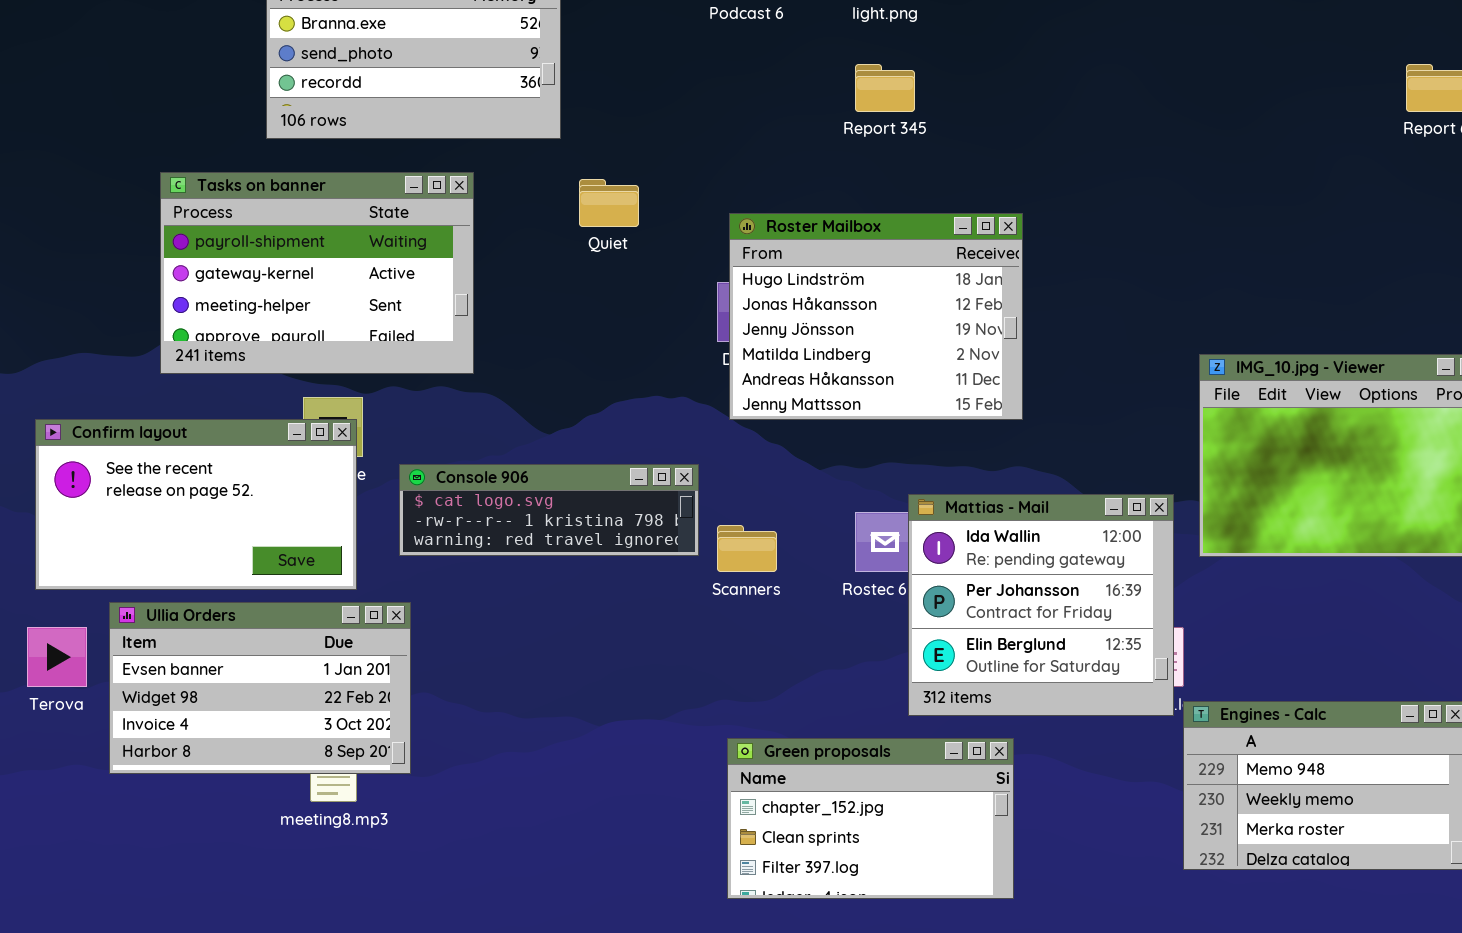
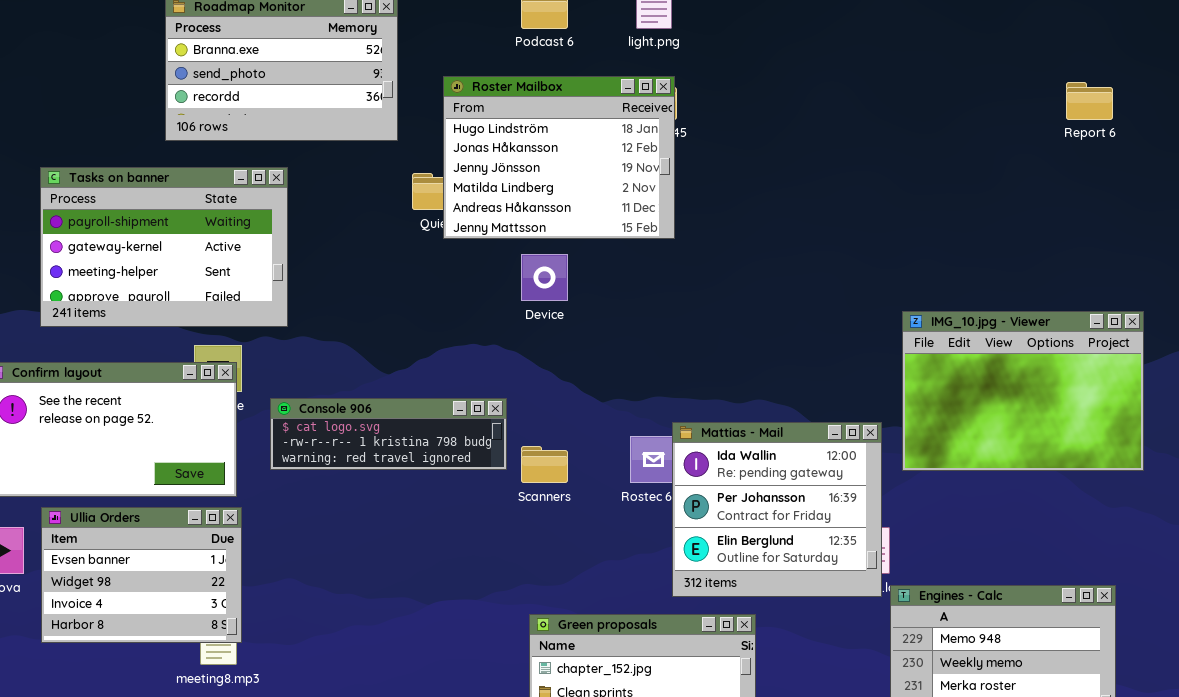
Tasks on banner: [160,172,474,374] -> [40,167,288,327], moved
Roster Mailbox: [729,213,1023,420] -> [443,76,675,239], moved
Ullia Orders: [109,602,411,774] -> [41,507,242,643], resized

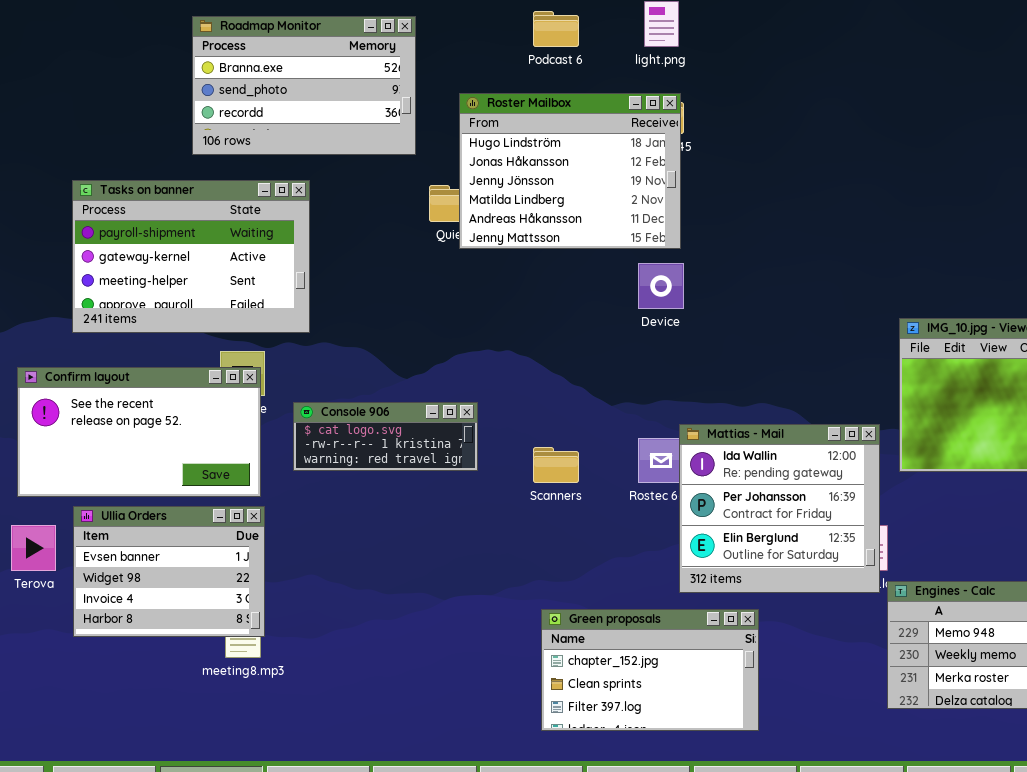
Device: [521,254,568,301] -> [638,263,684,309], moved
Console 906: [270,398,507,470] -> [293,402,478,471], resized

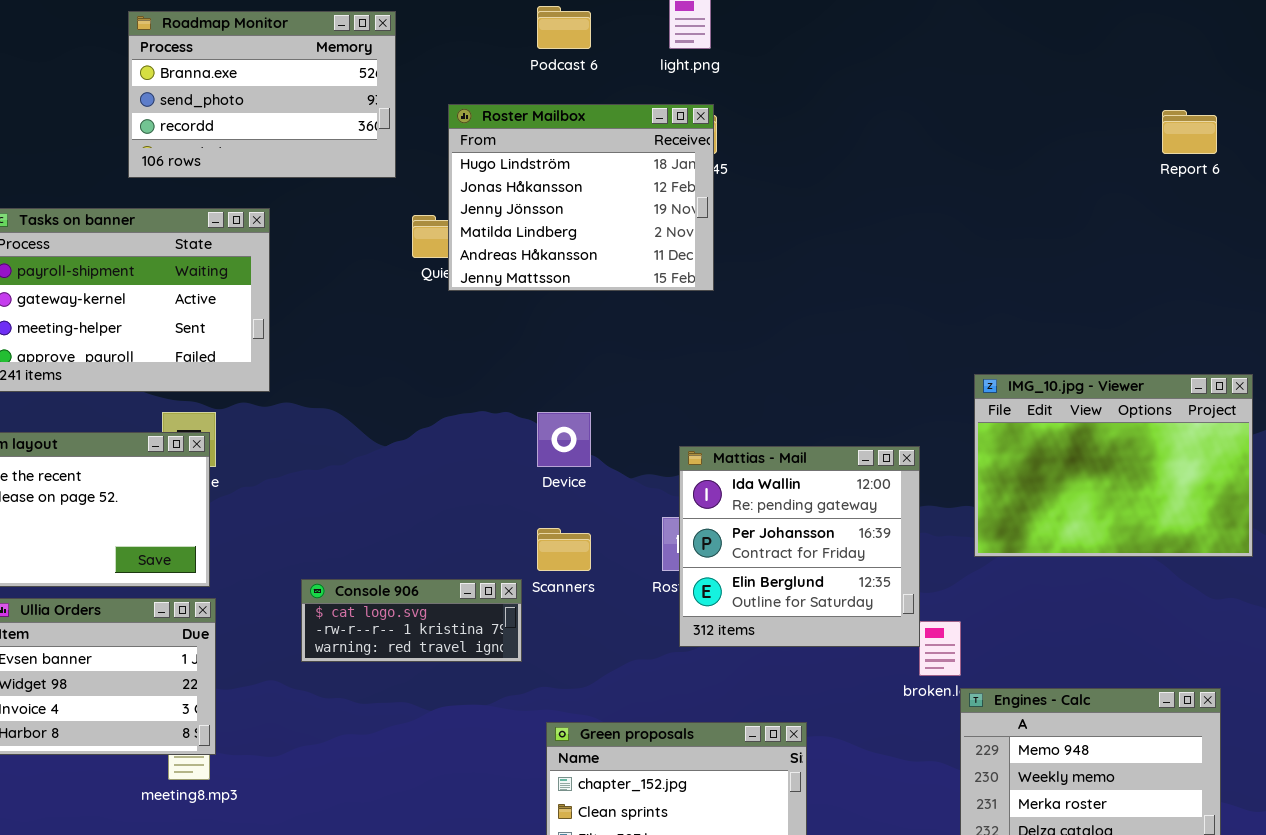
Device: [638,263,684,309] -> [537,412,591,467], moved
Console 906: [293,402,478,471] -> [301,579,522,662], moved
Mattias - Mail: [679,424,880,593] -> [679,446,920,647], moved

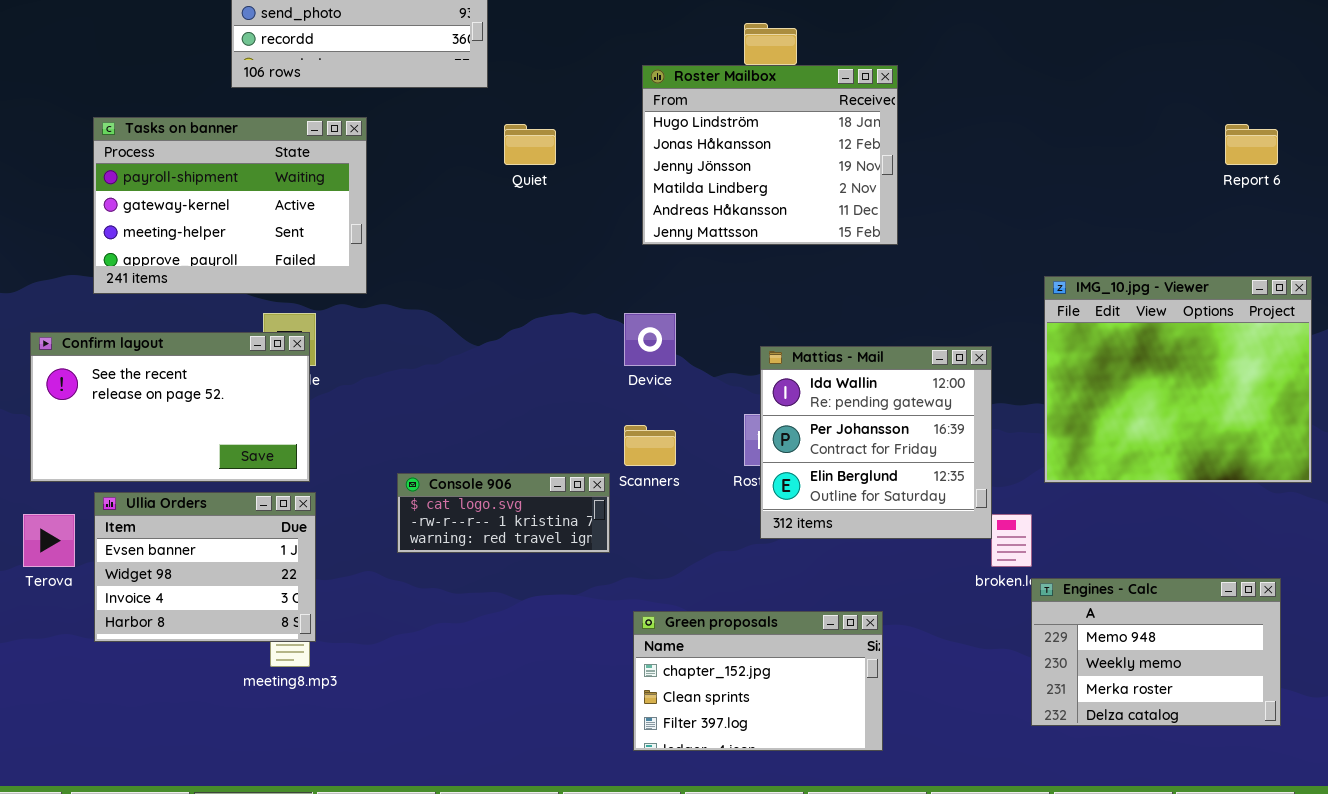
Roster Mailbox: [448,104,714,291] -> [642,65,898,245], moved
Report 6: [1162,110,1217,154] -> [1225,124,1278,165], moved
IMG_10.jpg - Viewer: [974,374,1253,557] -> [1044,276,1312,483], resized

